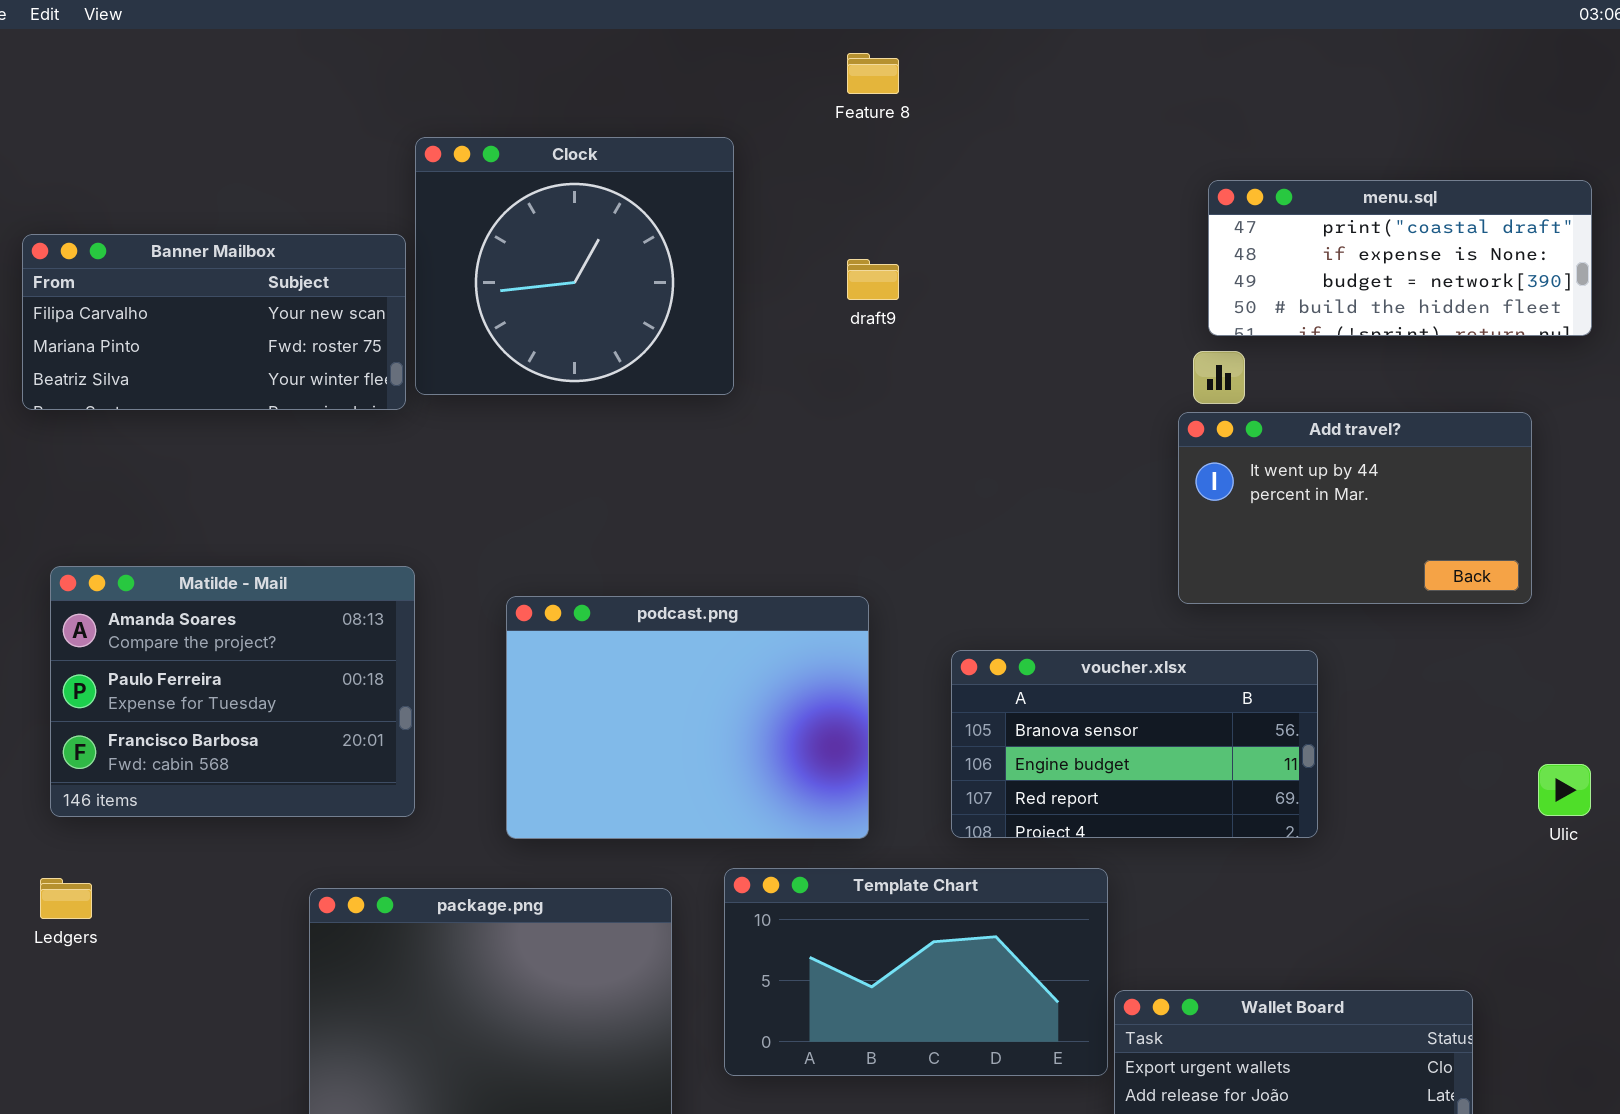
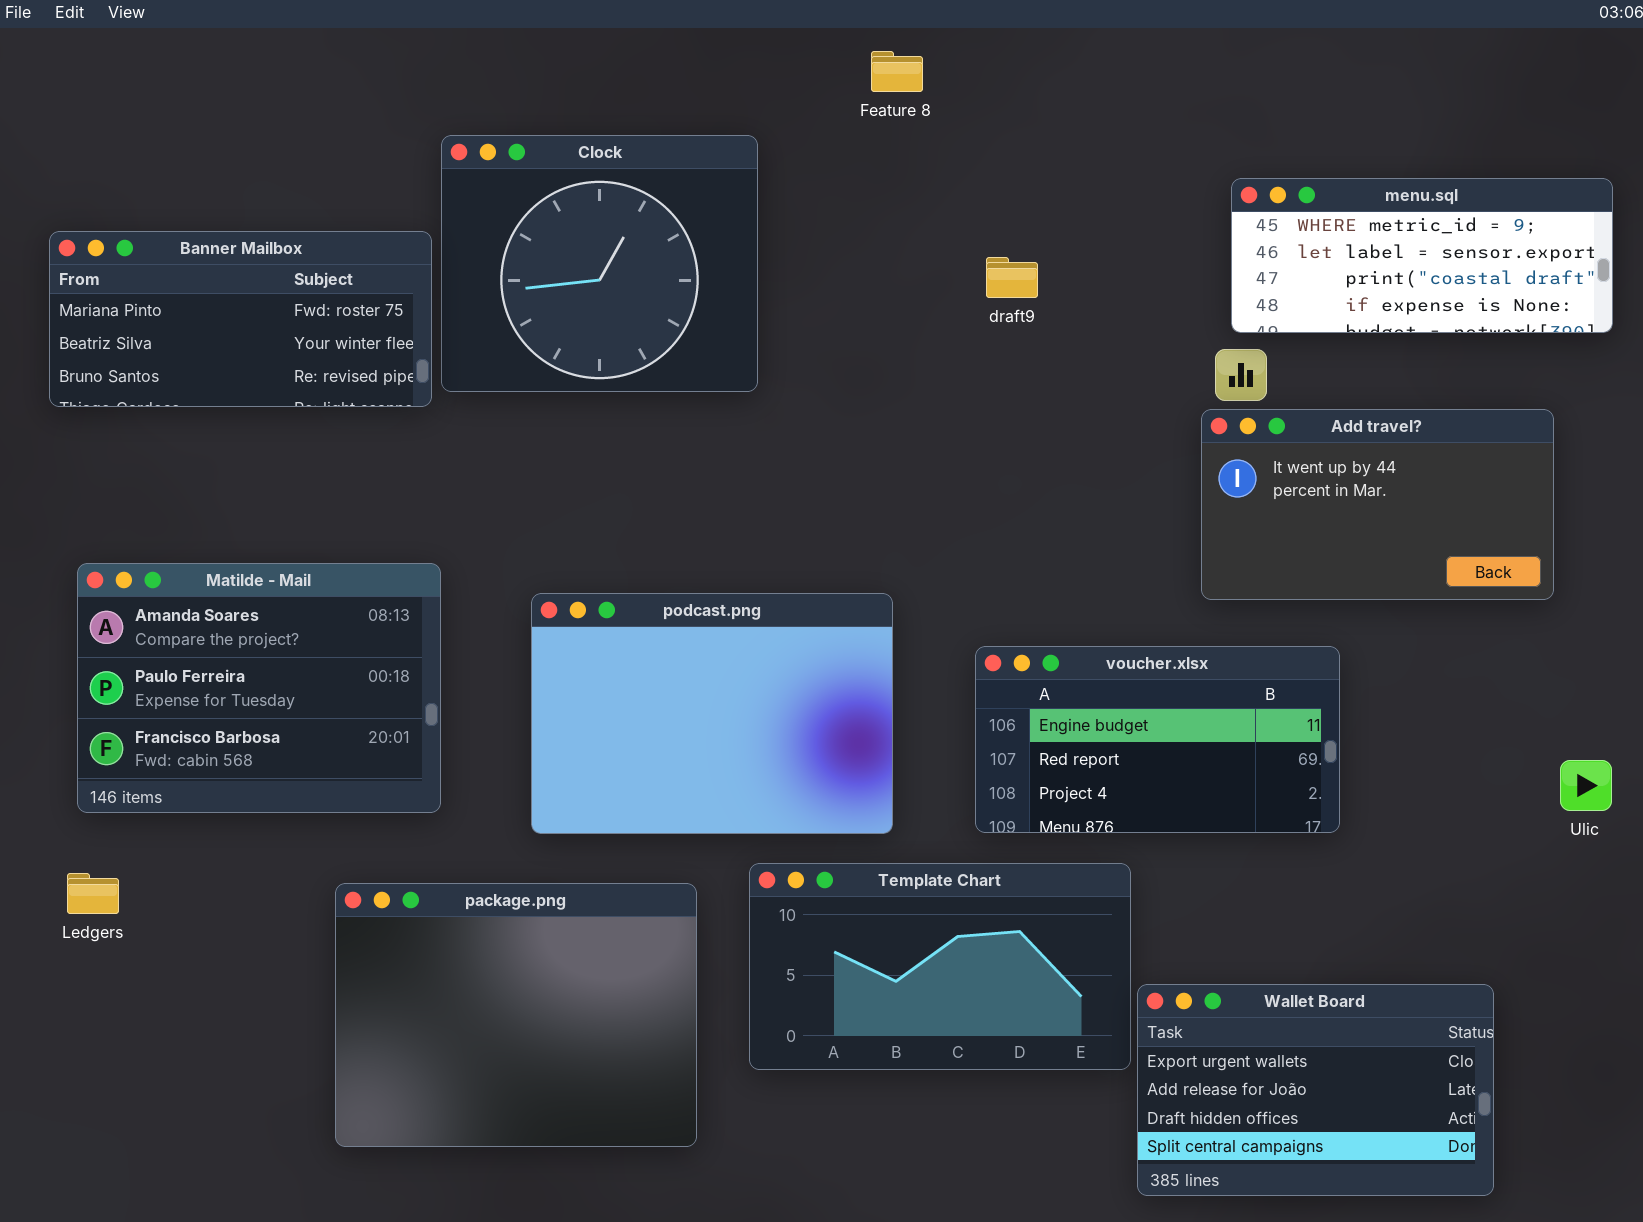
menu.sql: [1208,180,1592,336] -> [1231,178,1613,333], scrolled up 2 rows
Banner Mailbox: [22,234,406,410] -> [49,231,432,407], scrolled down 1 row
draft9: [847,259,899,300] -> [986,257,1038,298], moved
voucher.xlsx: [951,650,1318,838] -> [975,646,1340,833], scrolled down 1 row

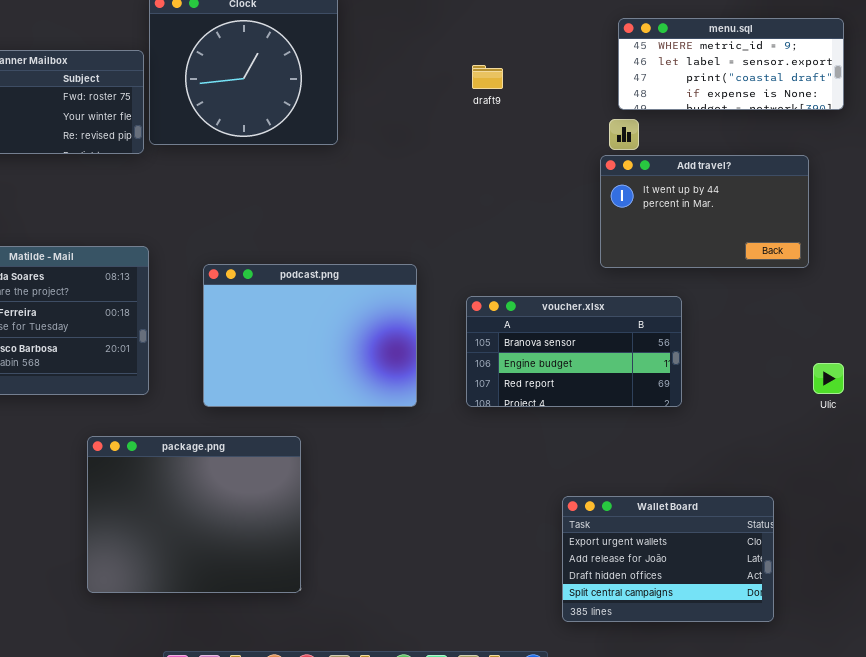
voucher.xlsx: [975,646,1340,833] -> [466,296,682,407], scrolled up 1 row
Template Chart: [749,863,1131,1070] -> none, closed

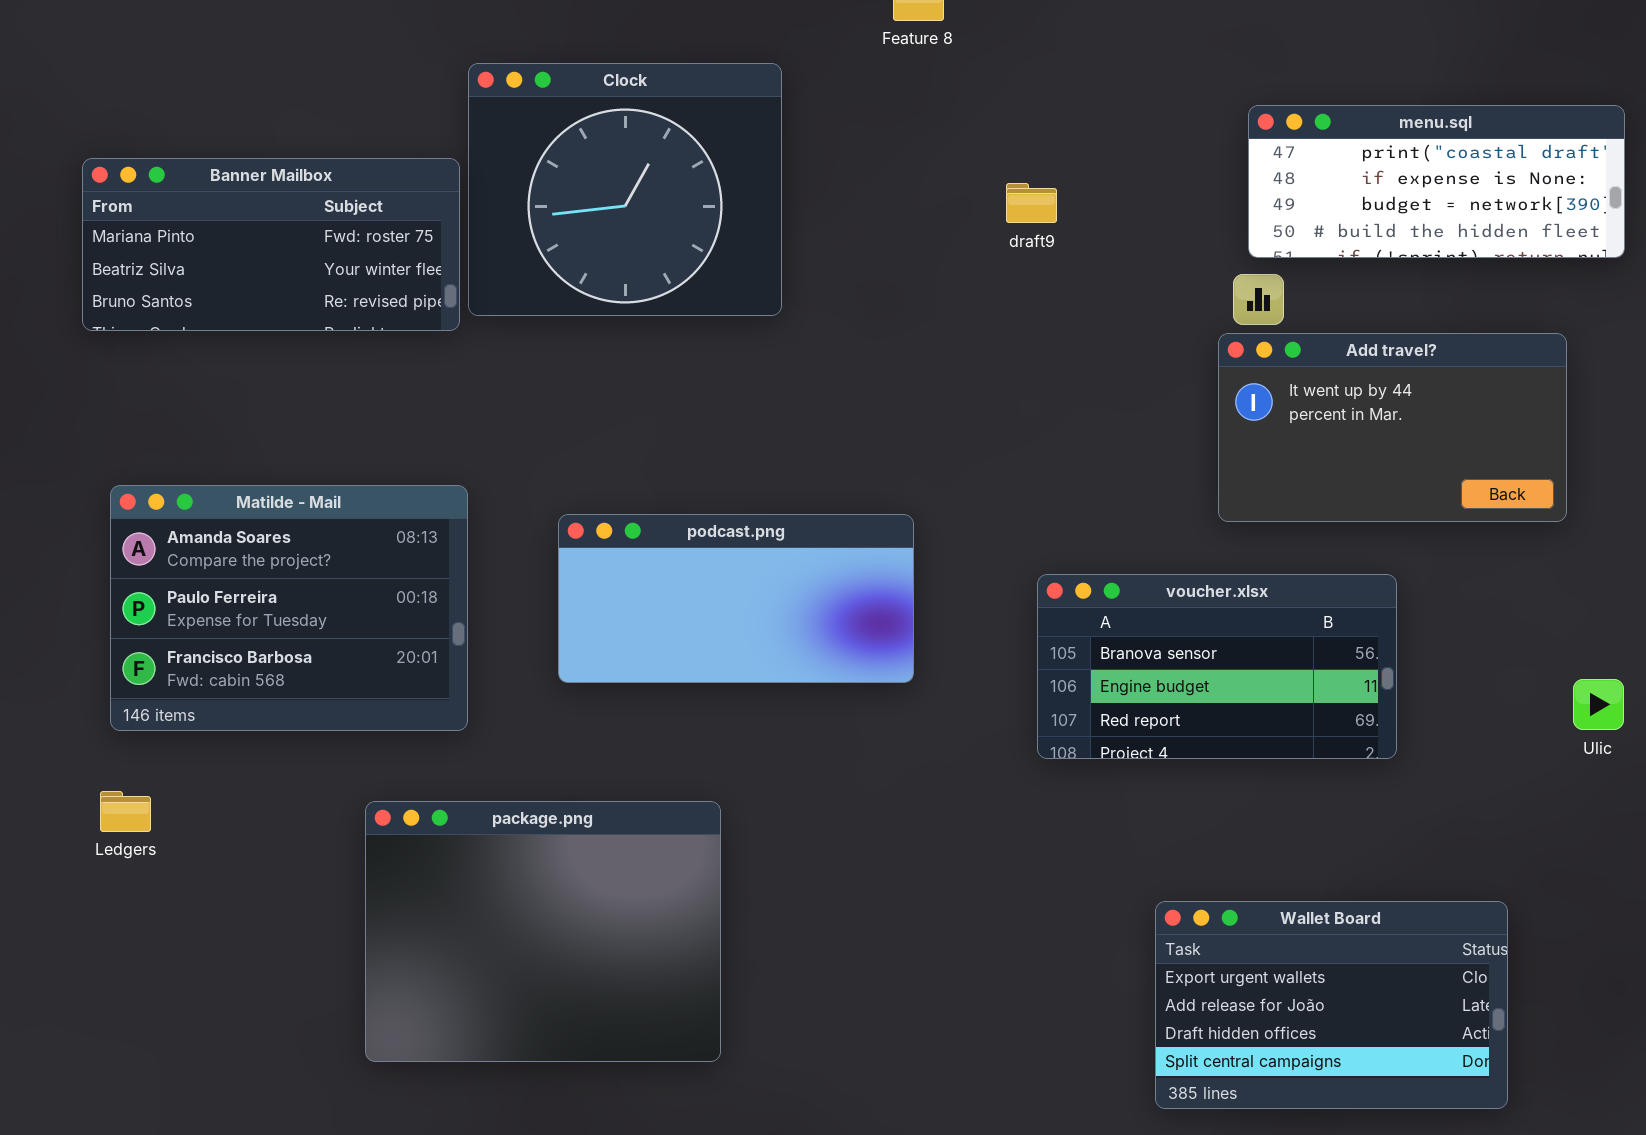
menu.sql: [618,18,844,110] -> [1248,105,1625,258], scrolled down 2 rows
podcast.png: [203,264,417,407] -> [558,514,914,683], resized
voucher.xlsx: [466,296,682,407] -> [1037,574,1397,759], moved

